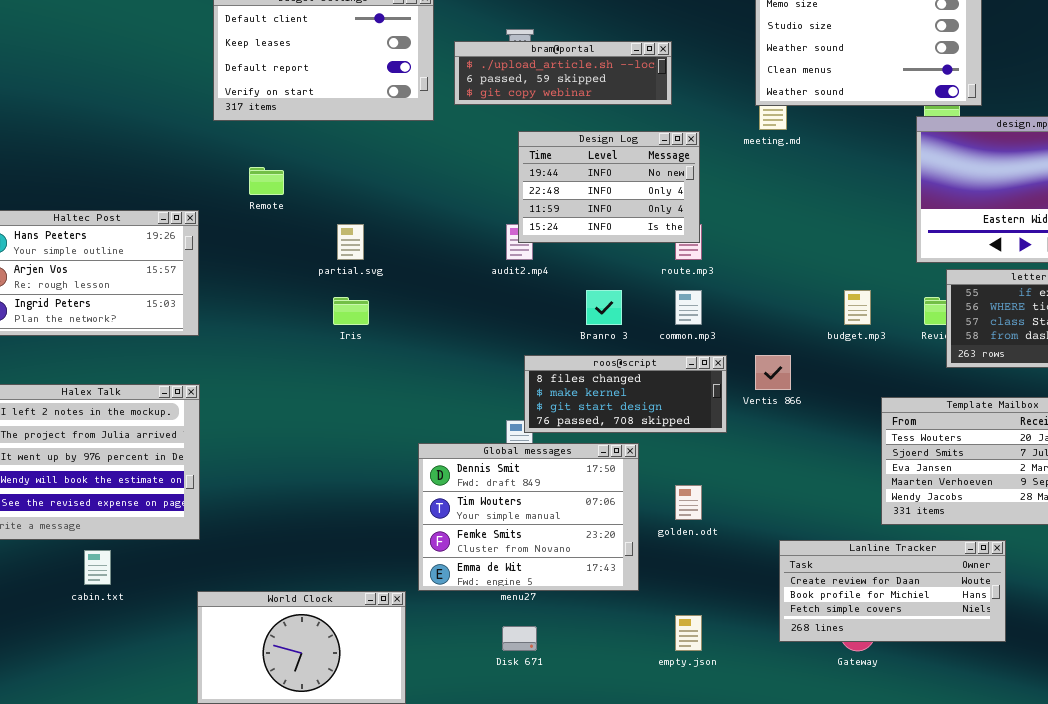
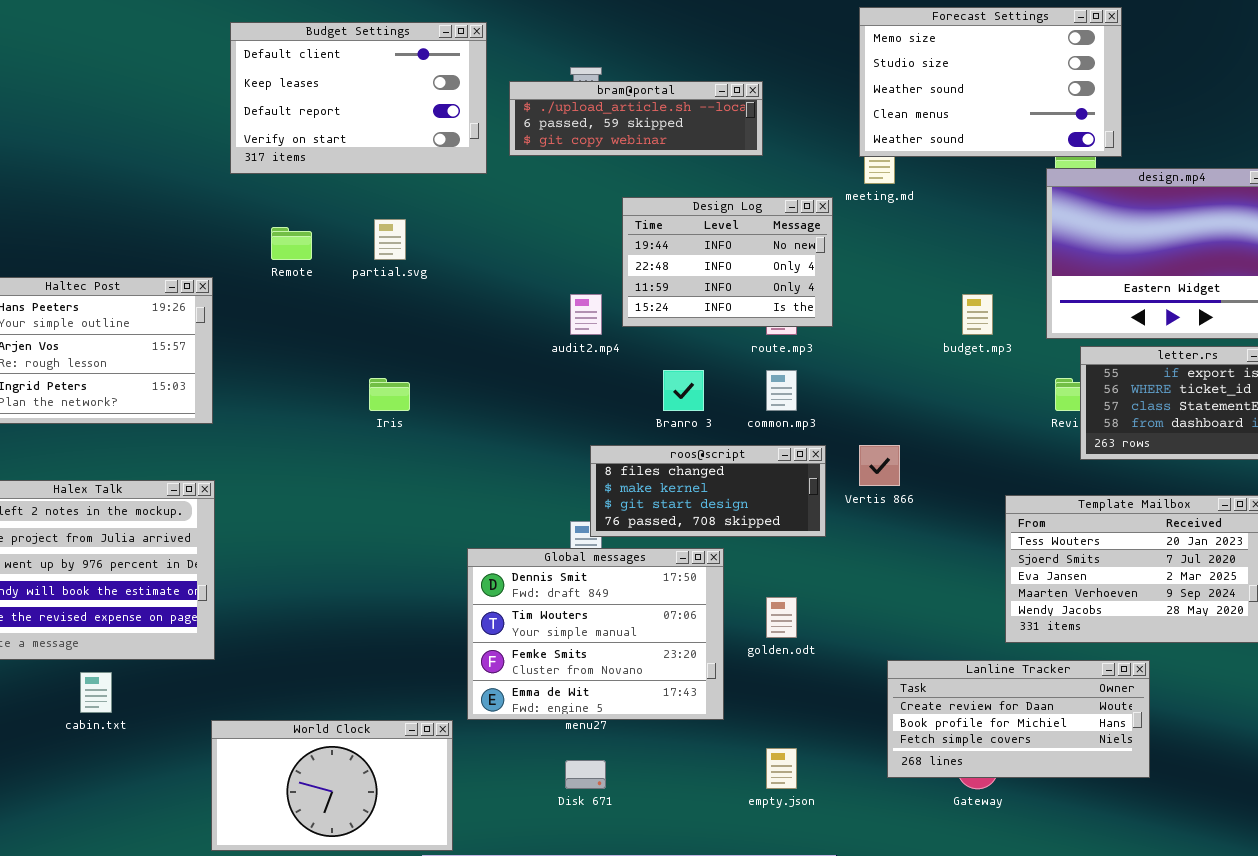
Design Log: [518,131,700,243] -> [622,197,833,327], moved
partial.svg: [337,224,364,260] -> [374,219,406,260], moved
budget.mp3: [844,290,871,325] -> [962,294,993,335], moved

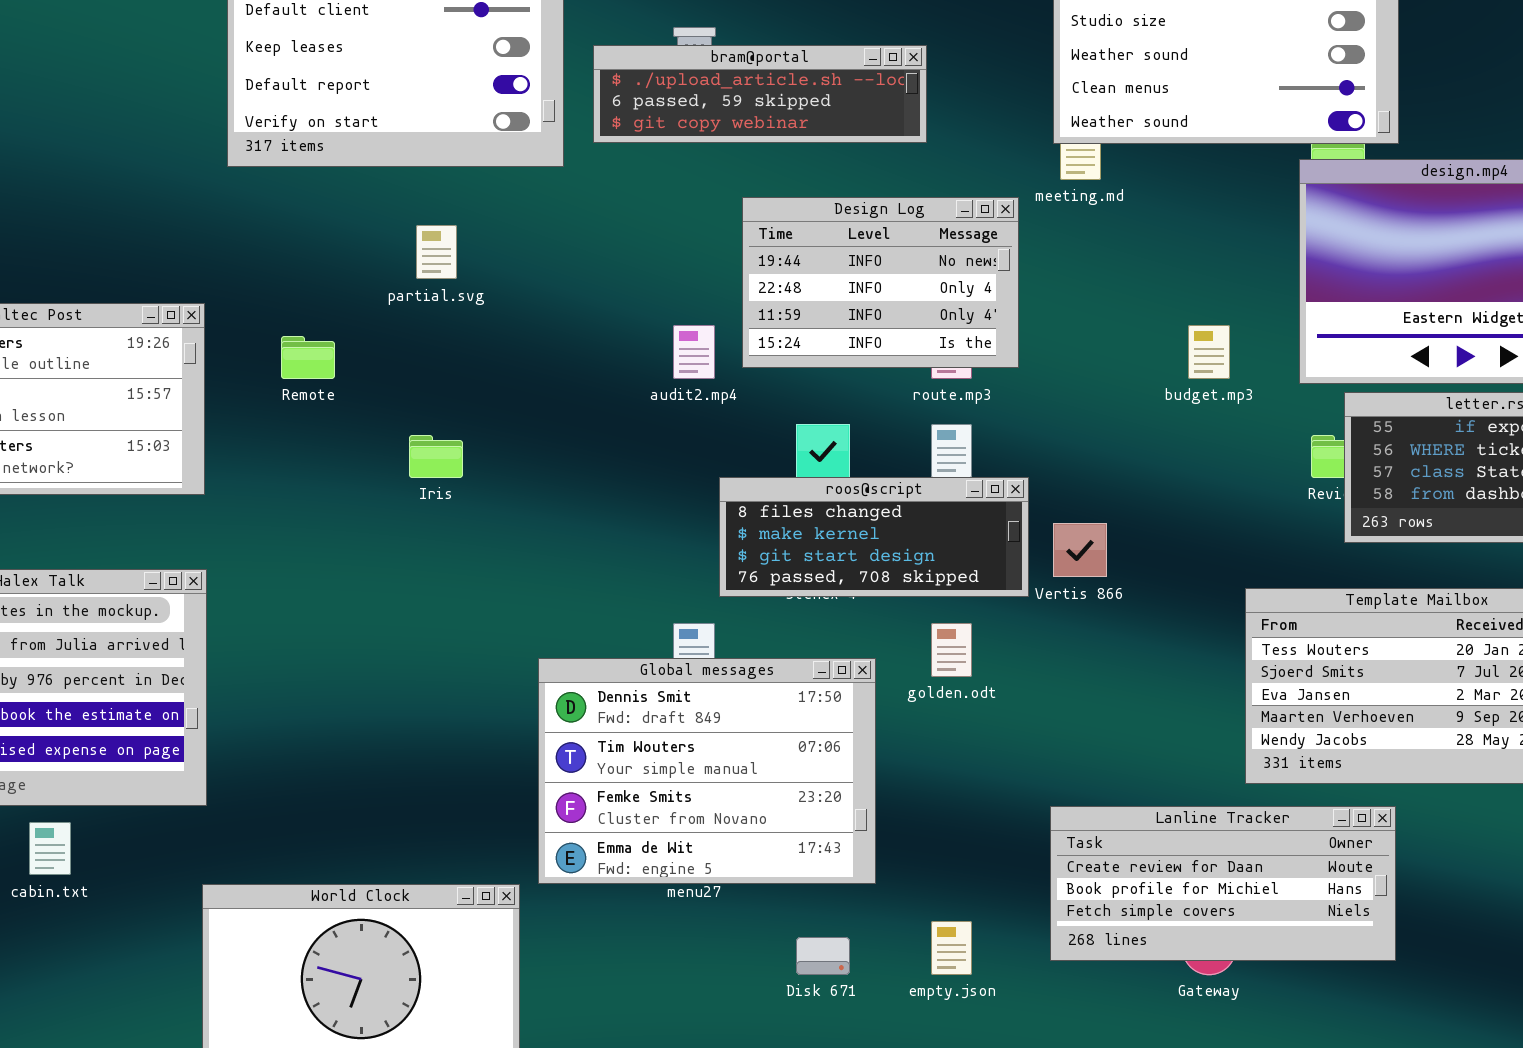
Remote: [271,227,312,260] -> [281,336,335,379], moved
roos@script: [590,445,826,537] -> [719,477,1029,597], moved
golden.odt: [766,597,797,638] -> [931,623,972,677], moved
Lanline Tracker: [887,660,1150,778] -> [1050,806,1396,961], moved
Disk 671: [565,760,606,789] -> [796,937,850,975], moved

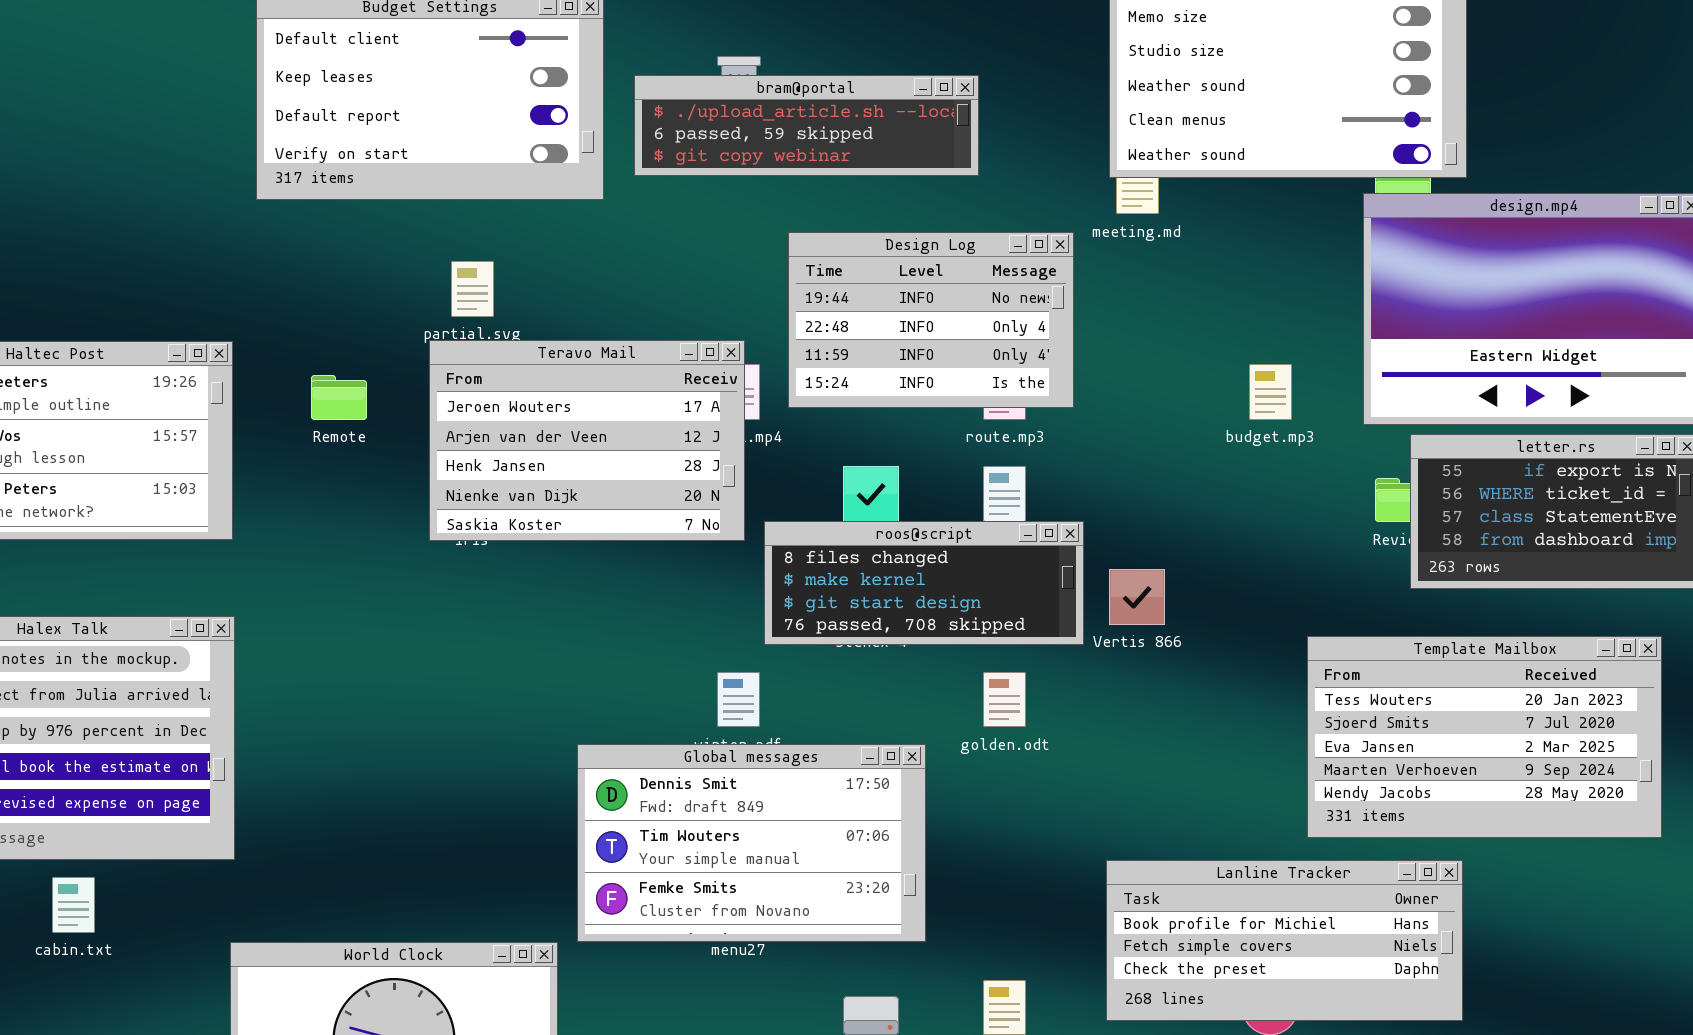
Teravo Mail: none -> [429,340,745,541], opened
Global messages: [538,658,876,884] -> [577,744,926,942], resized
Lanline Tracker: [1050,806,1396,961] -> [1106,860,1463,1021], scrolled down 1 row

